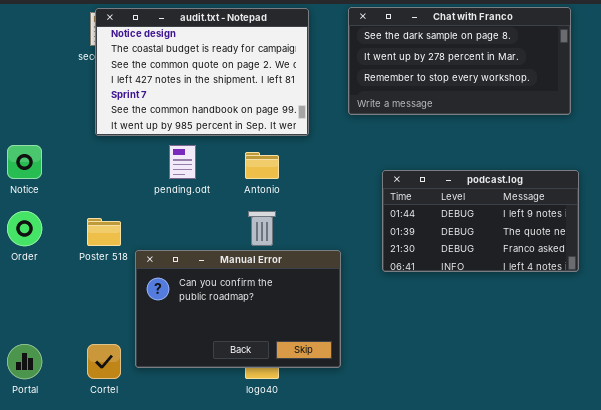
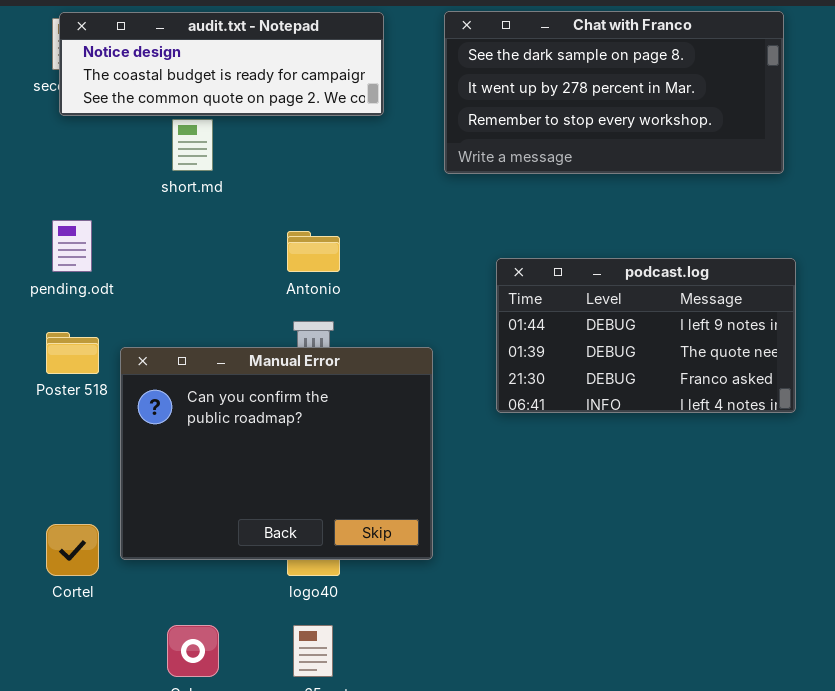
audit.txt - Notepad: [95,8,309,136] -> [59,12,384,116], resized
pending.odt: [169,145,196,179] -> [52,220,92,272], moved
Manual Error: [135,250,341,368] -> [120,347,433,560], resized

